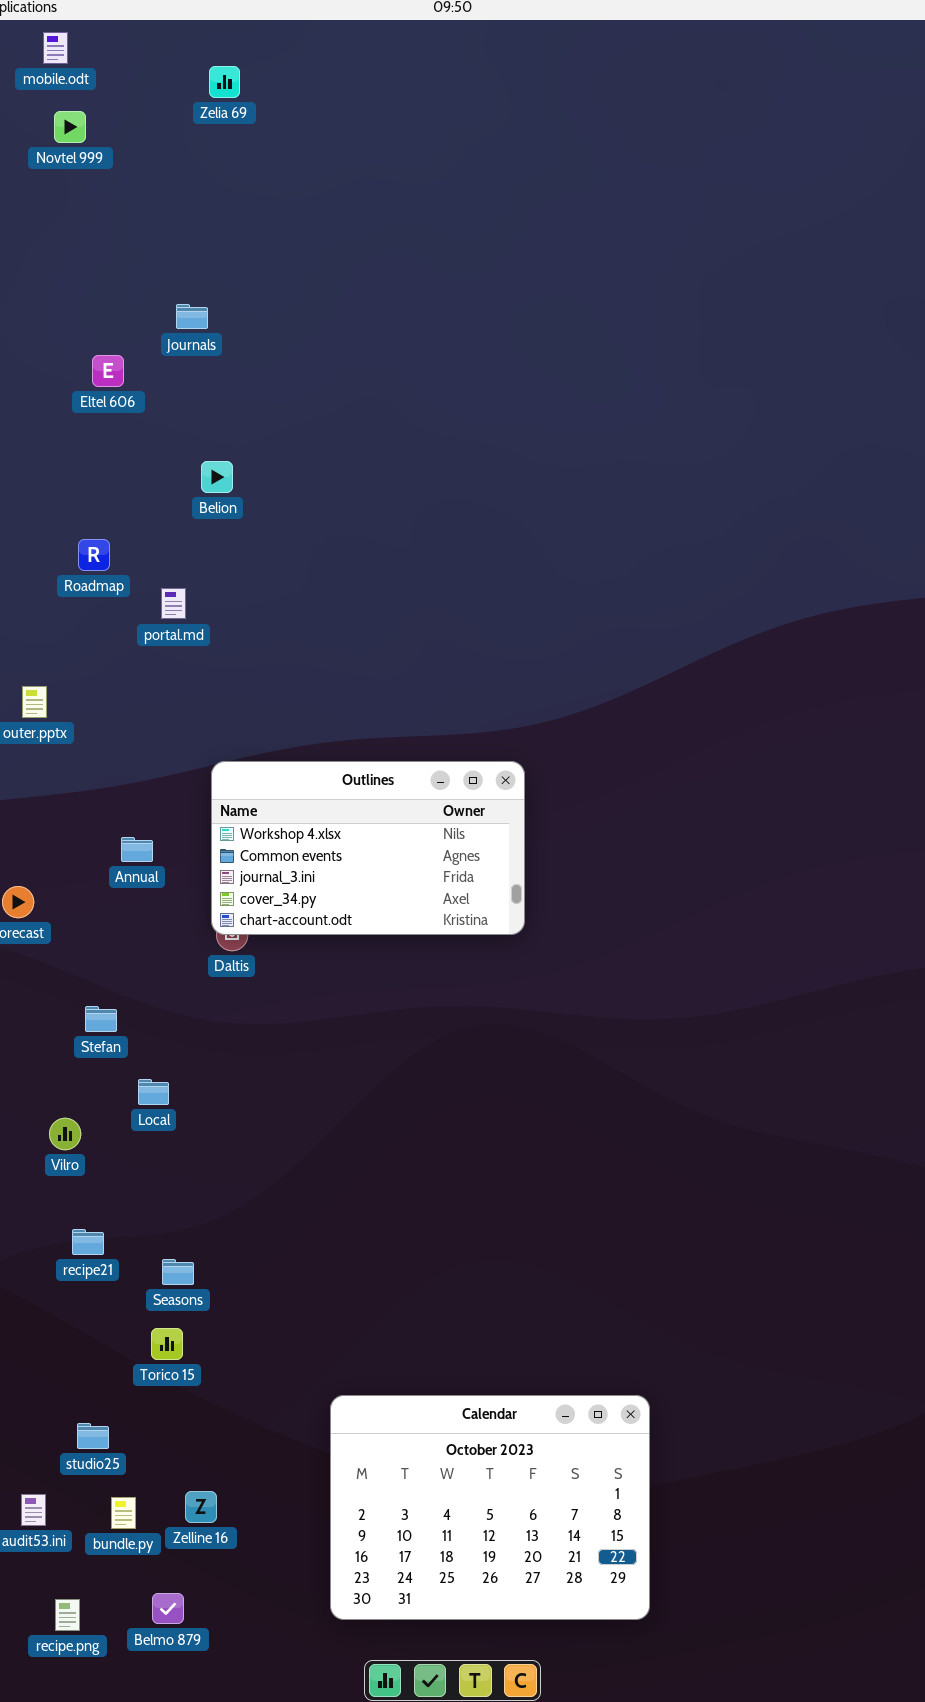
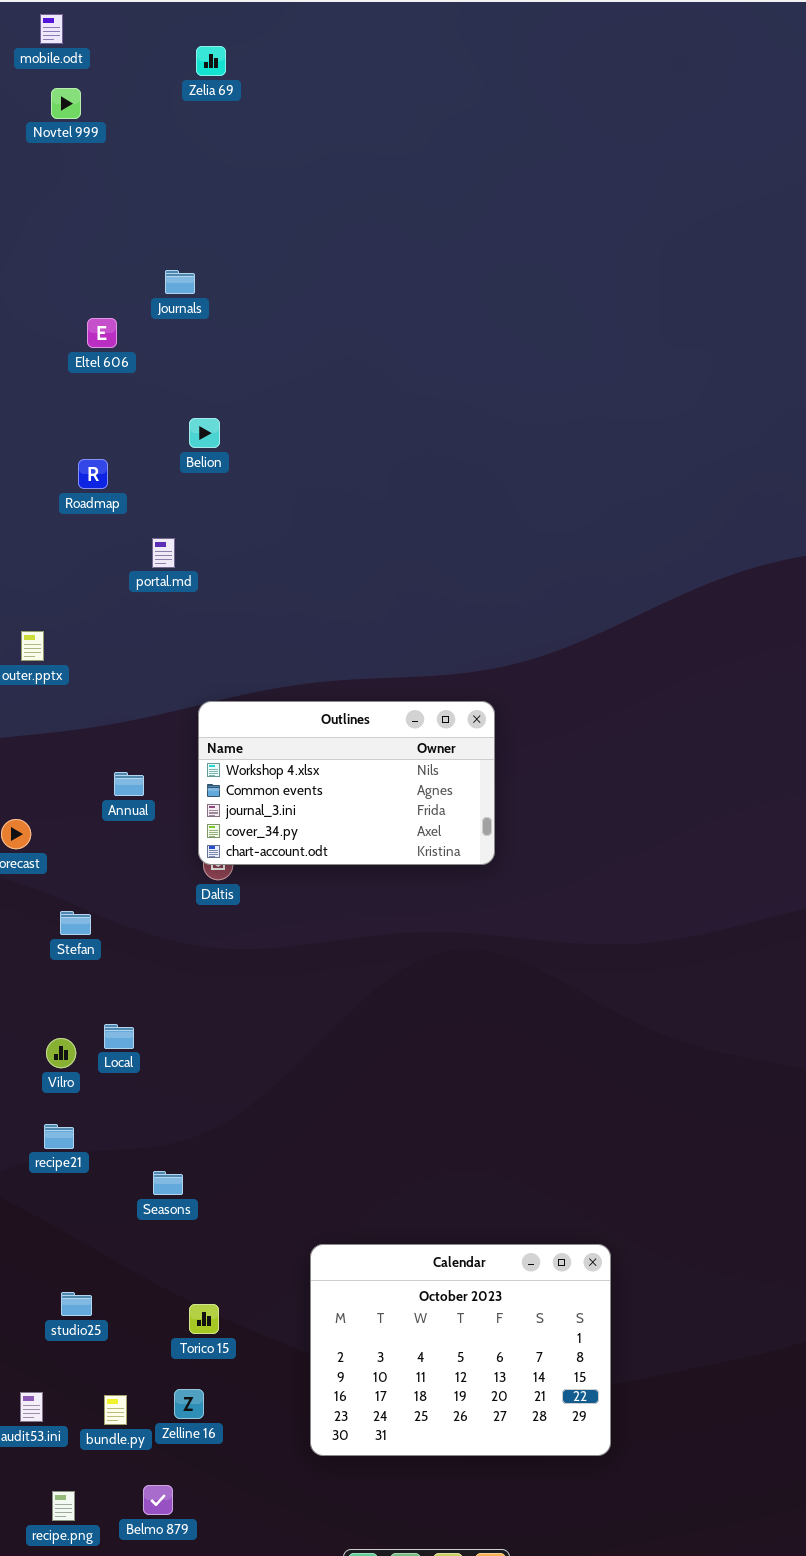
Roadmap: [78,539,110,571] -> [78,459,108,489], moved
Stefan: [85,1006,117,1032] -> [60,911,91,935], moved
Local: [138,1079,169,1105] -> [104,1024,134,1049], moved
recipe21: [72,1229,104,1255] -> [44,1124,74,1149], moved
Torico 15: [151,1328,183,1360] -> [189,1304,219,1334], moved
Calendar: [330,1395,650,1620] -> [310,1244,611,1456], moved
studio25: [77,1423,109,1449] -> [61,1292,92,1316], moved

